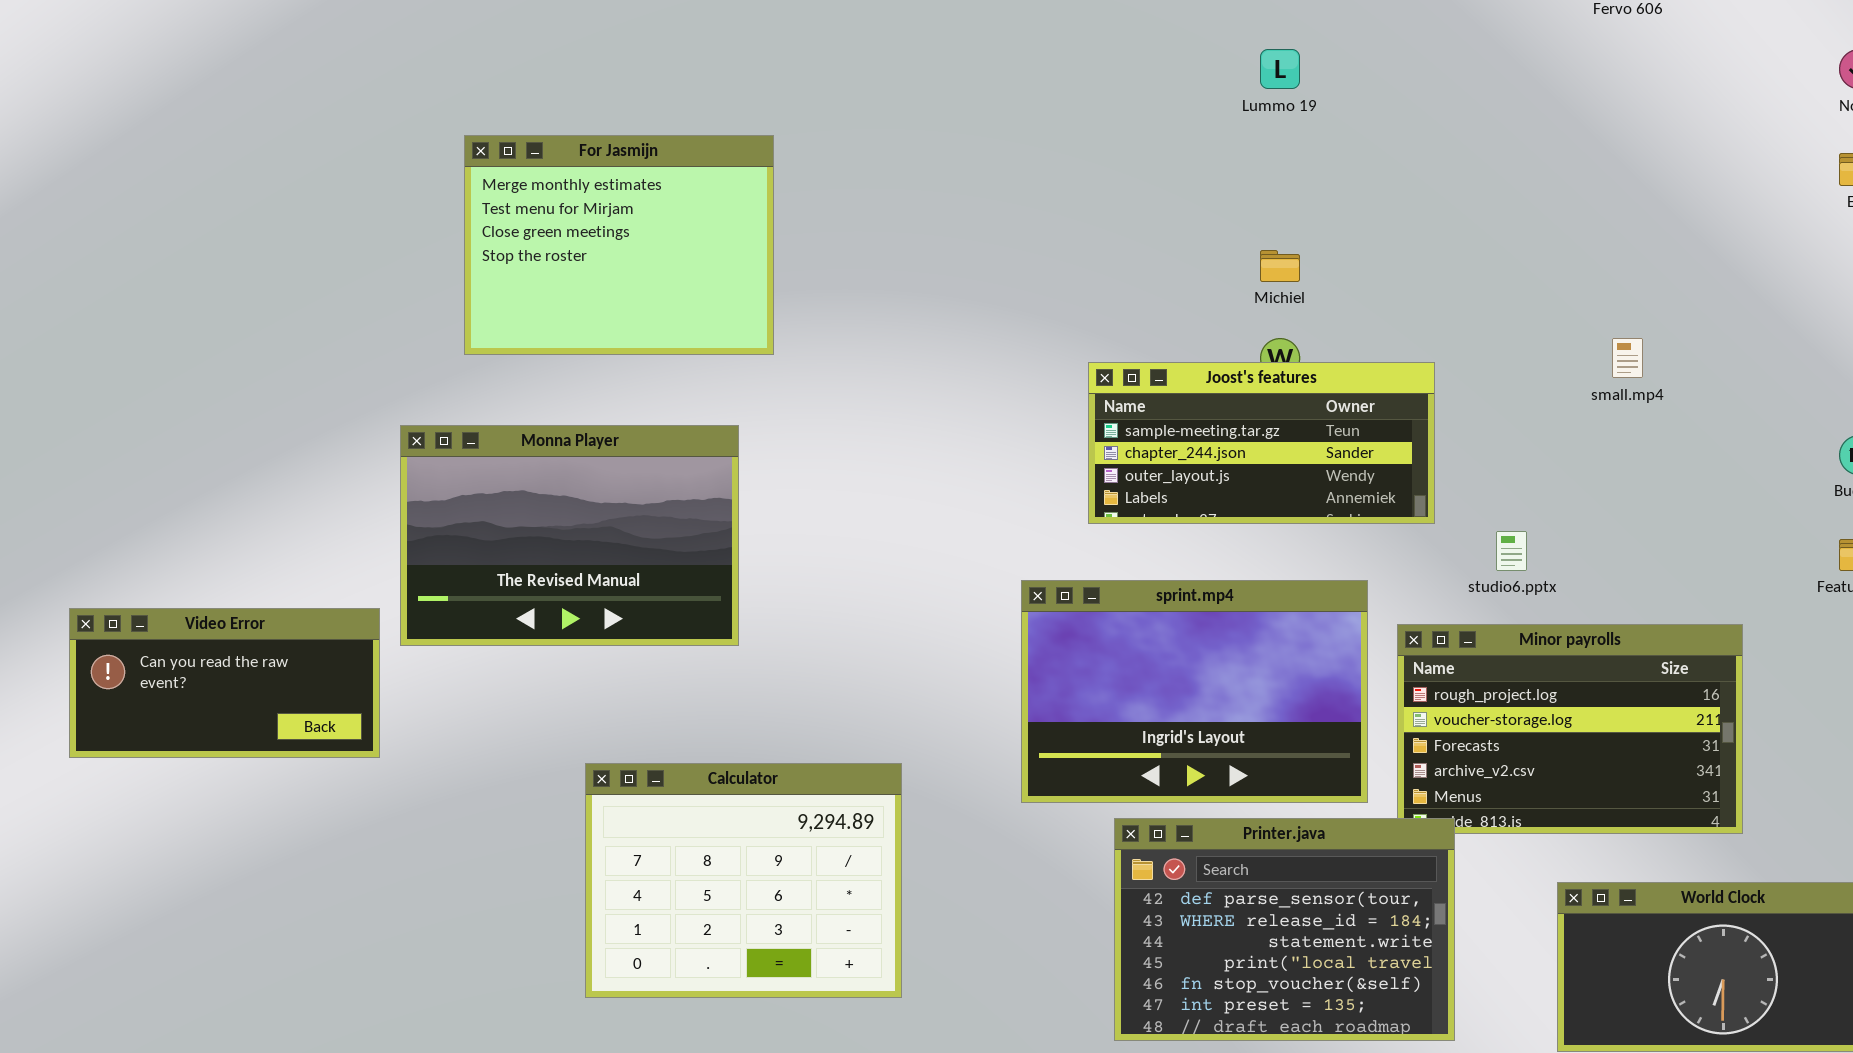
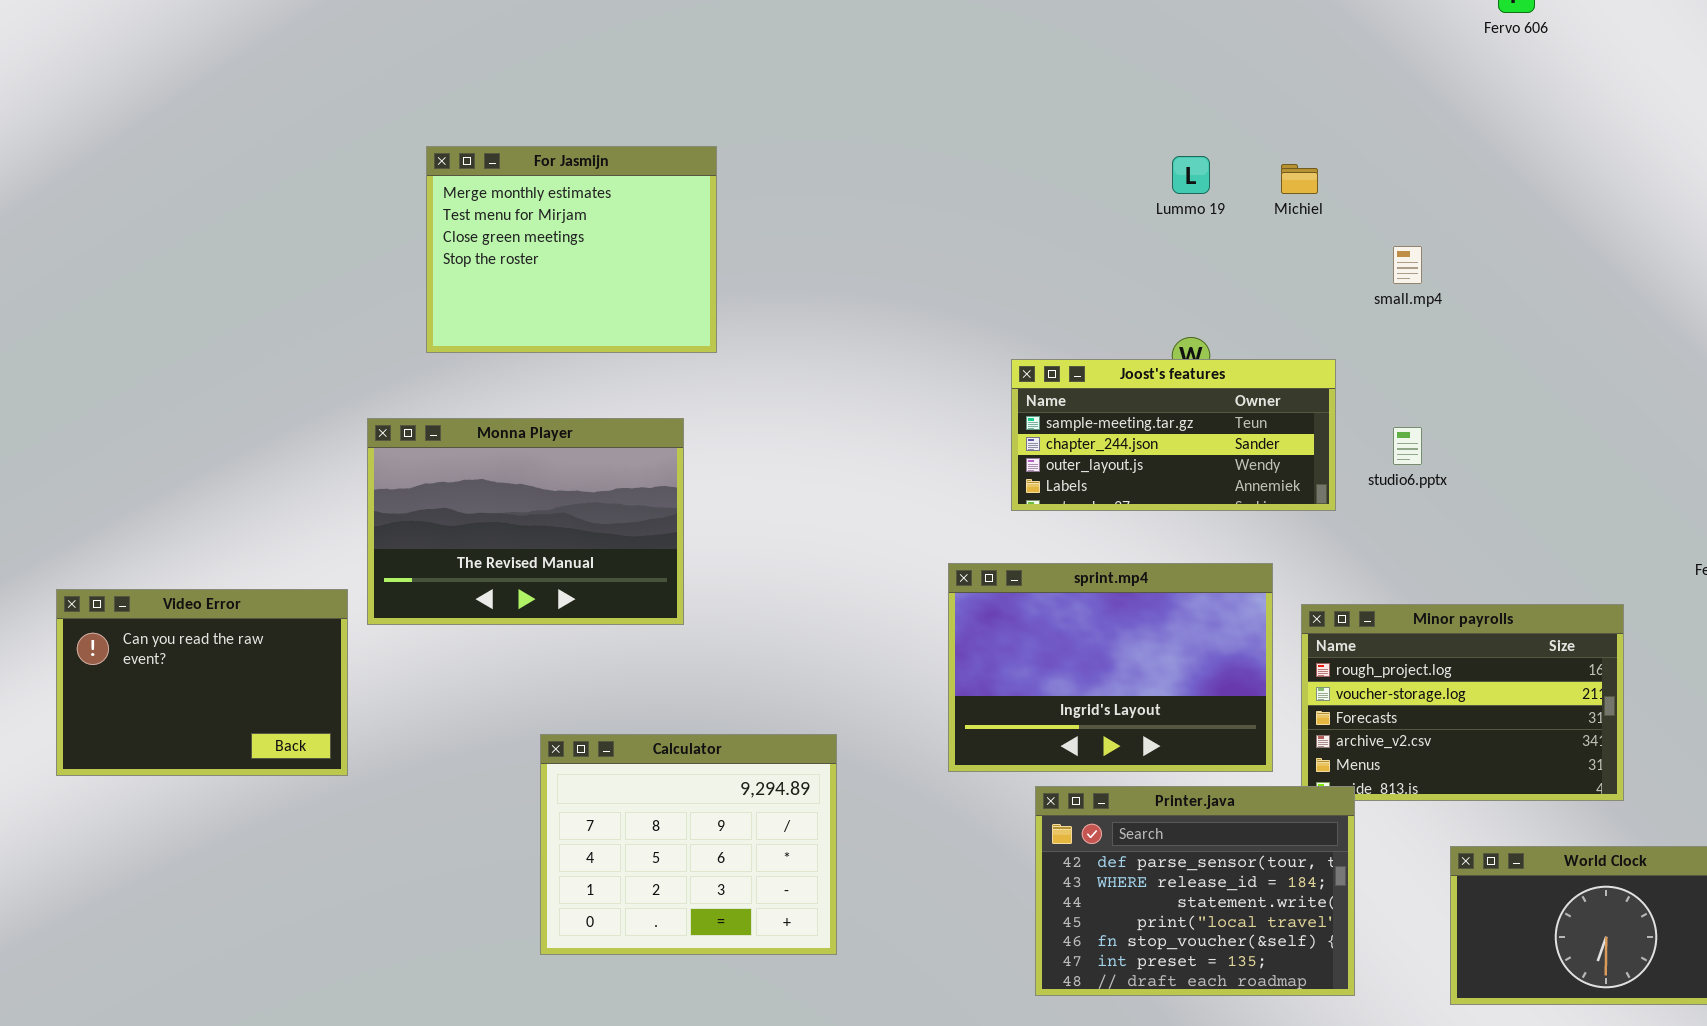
Lummo 19: [1260,49,1300,89] -> [1172,156,1210,194], moved
Michiel: [1260,250,1300,282] -> [1281,164,1318,194], moved
small.mp4: [1612,338,1643,378] -> [1393,246,1422,284], moved
studio6.pptx: [1496,531,1527,571] -> [1393,427,1422,465], moved
Video Error: [69,608,380,758] -> [56,589,348,776], resized

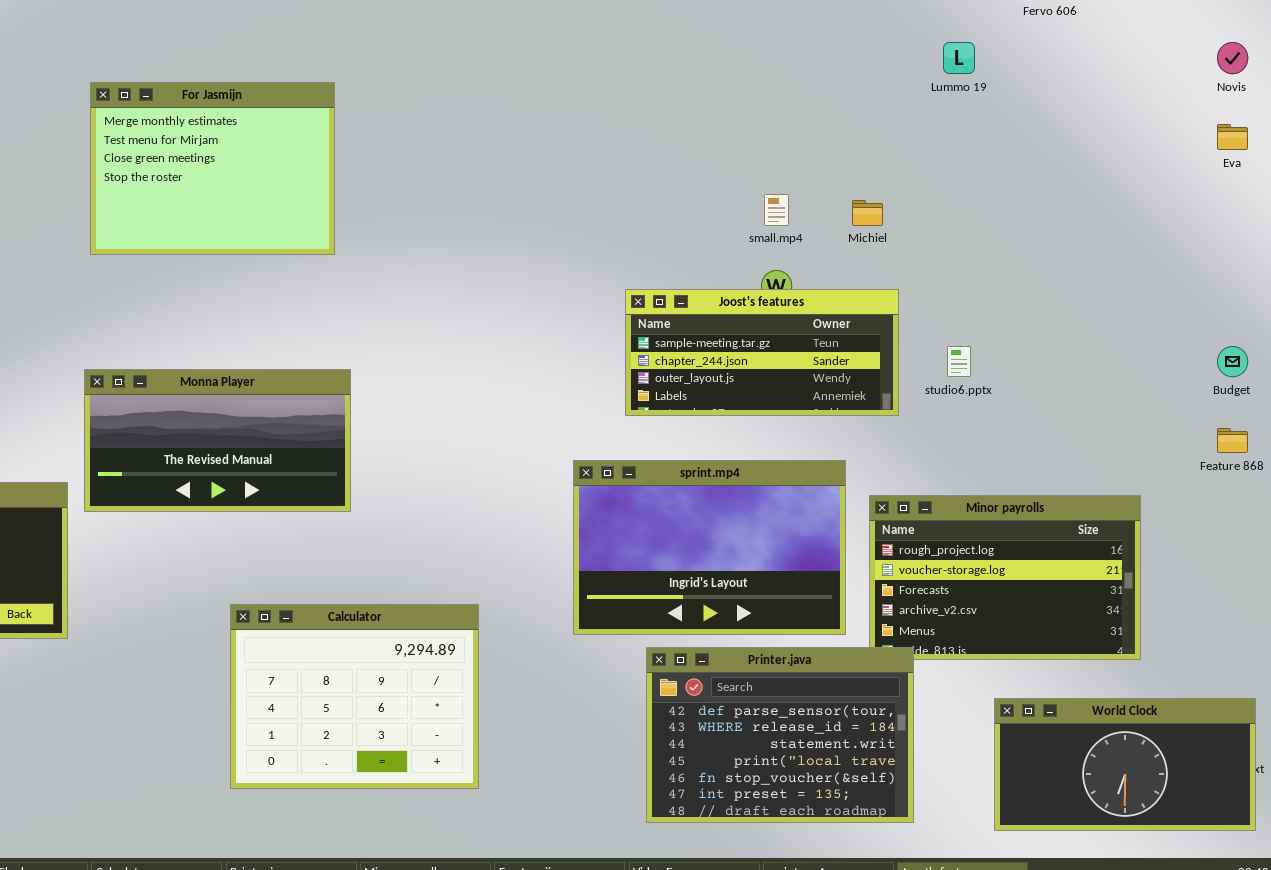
For Jasmijn: [426,146,717,353] -> [90,82,335,255], moved
Lummo 19: [1172,156,1210,194] -> [943,42,975,74], moved
Michiel: [1281,164,1318,194] -> [852,200,883,226], moved
small.mp4: [1393,246,1422,284] -> [764,194,789,226], moved
Monna Player: [367,418,684,625] -> [84,369,351,512], resized

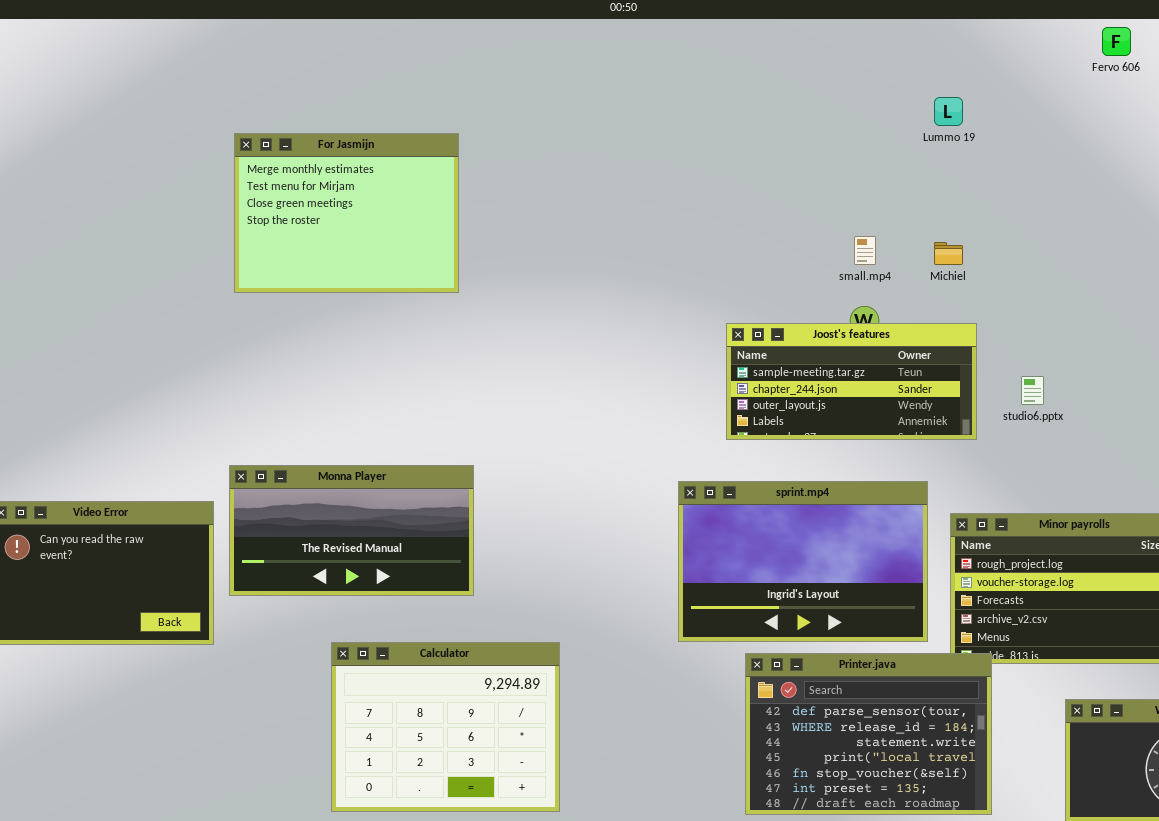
Lummo 19: [943,42,975,74] -> [934,97,963,126], moved
Monna Player: [84,369,351,512] -> [229,465,474,596], moved
Calculator: [230,604,479,789] -> [331,642,560,812], moved

